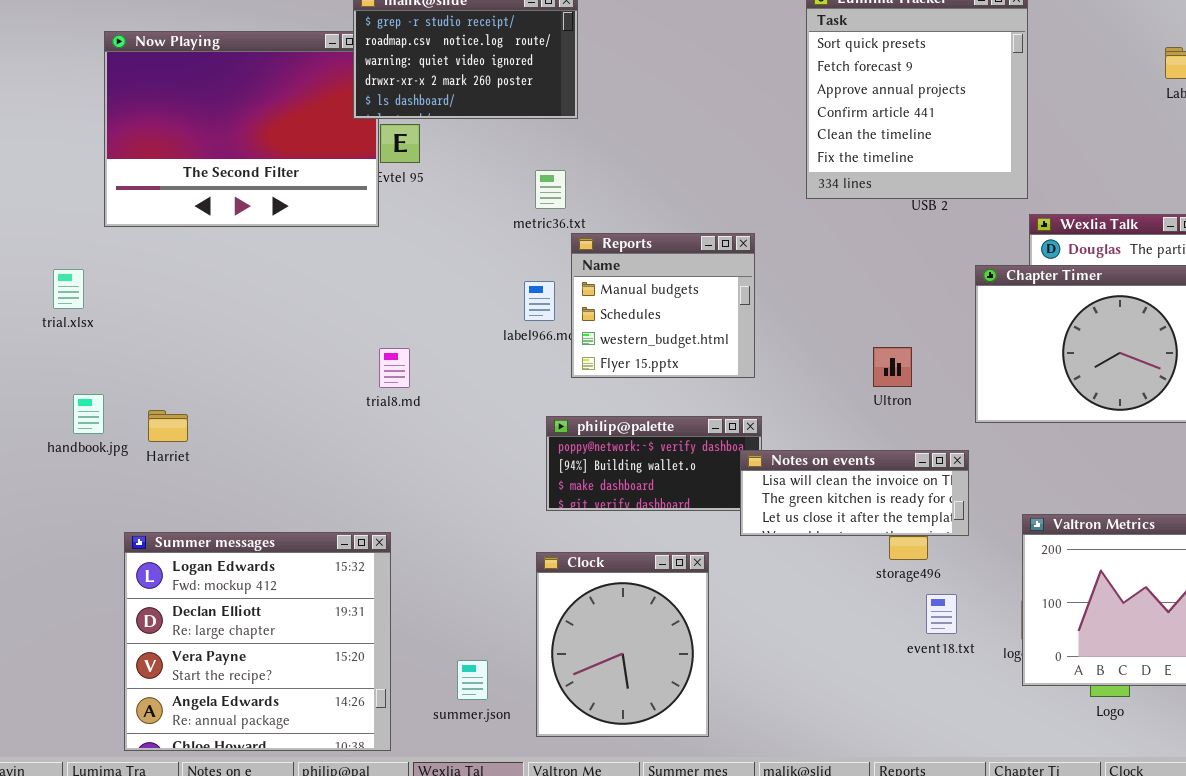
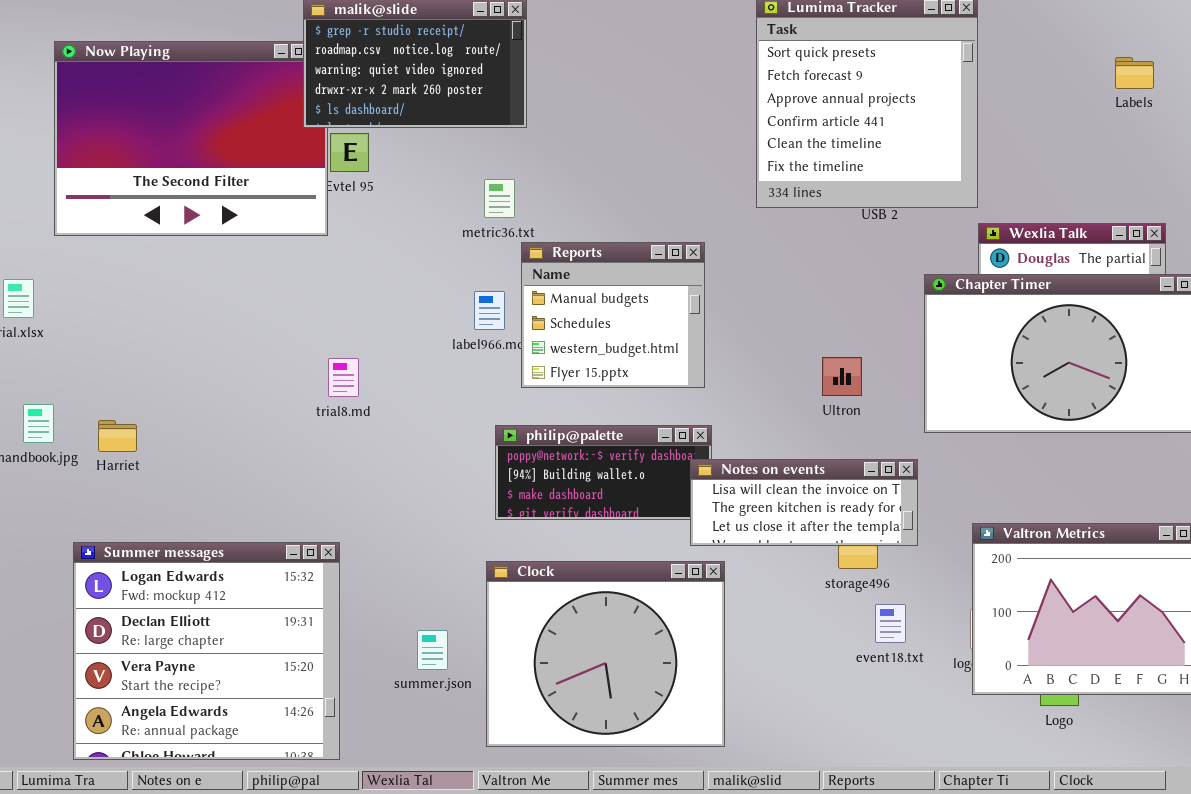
Clock: [536,552,709,737] -> [486,561,725,747], resized
summer.json: [457,660,488,700] -> [417,630,448,670], moved

